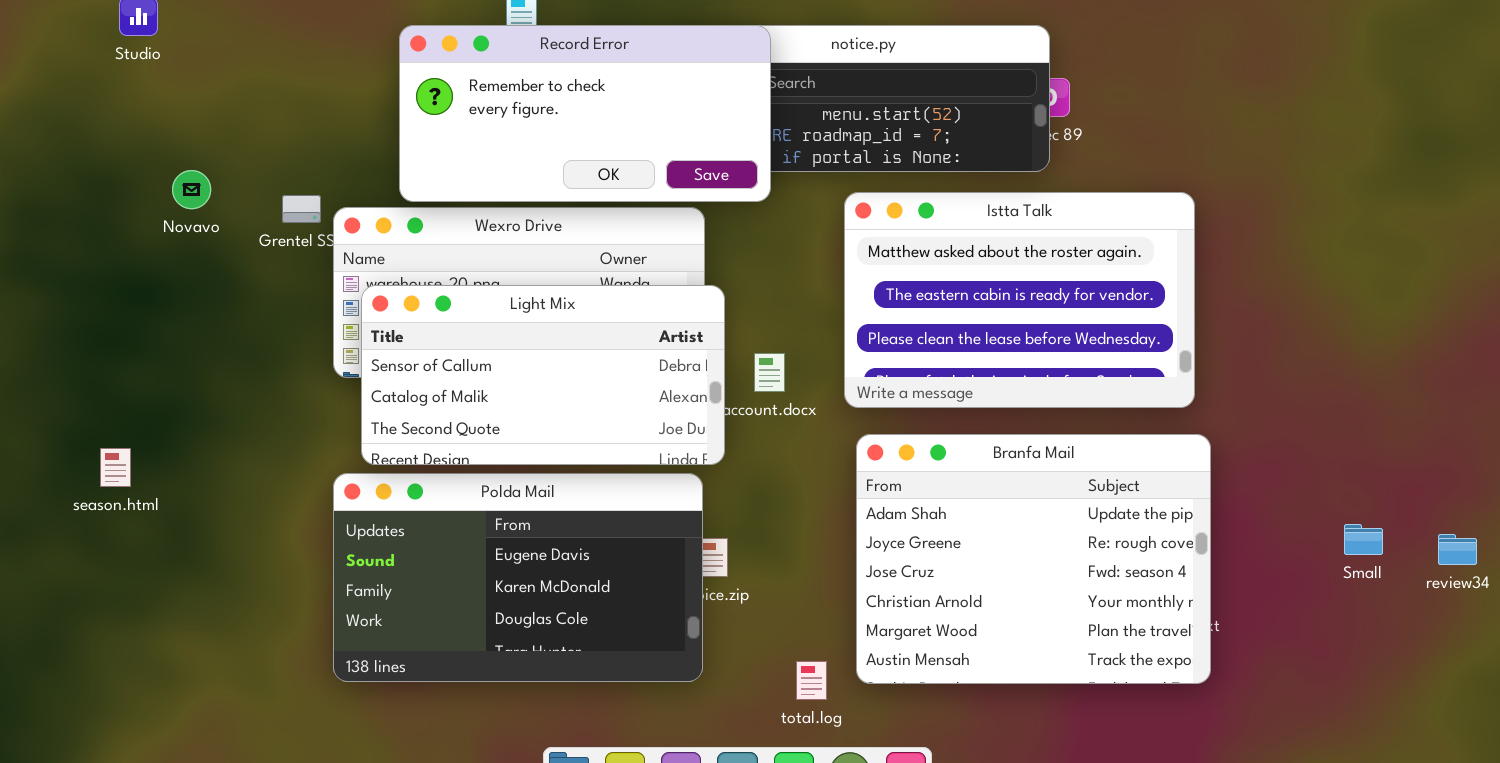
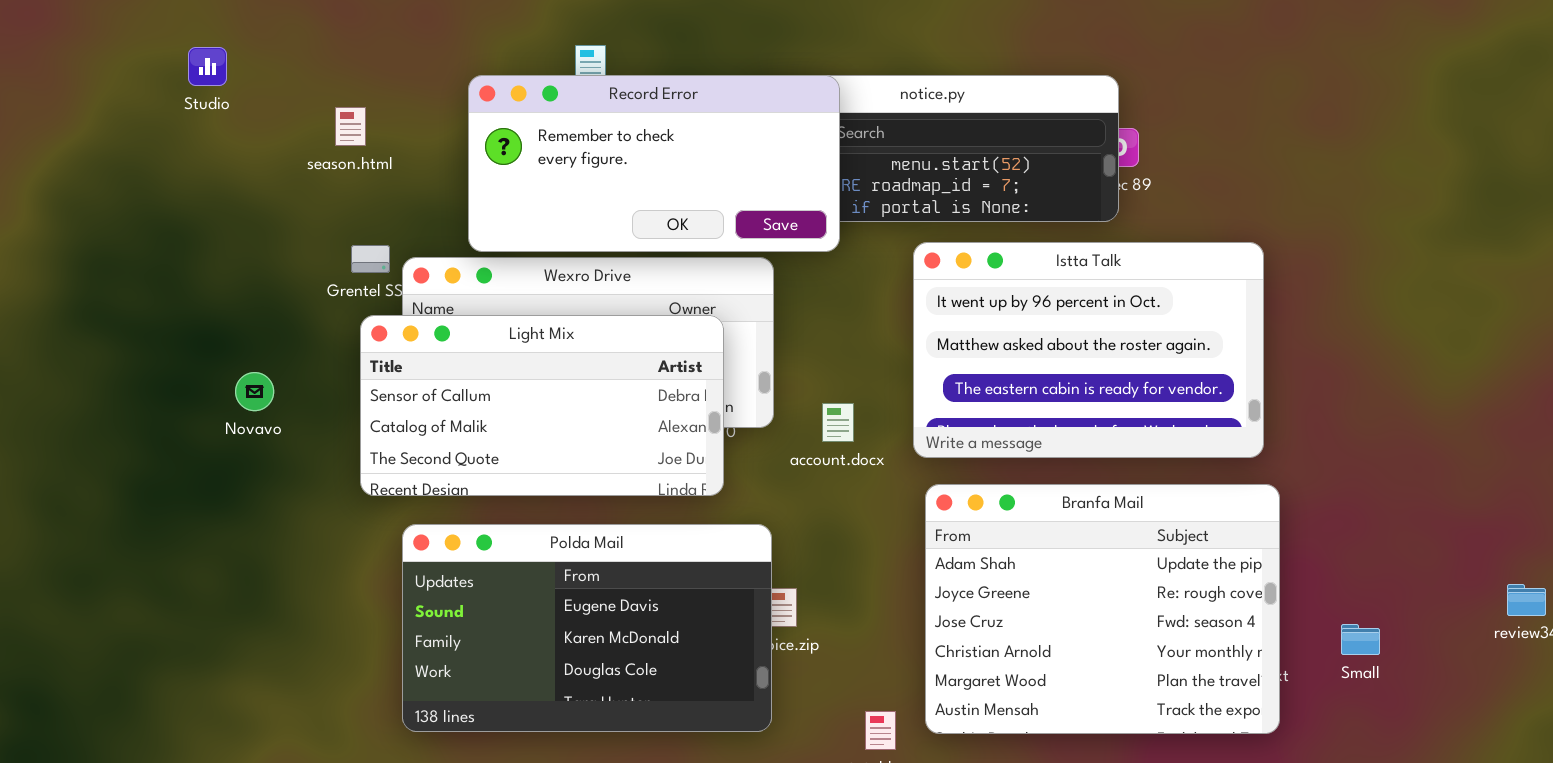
Novavo: [172,170,211,209] -> [235,372,274,411], moved
Istta Talk: [844,192,1195,408] -> [913,242,1264,458], scrolled up 1 row
Light Mix: [361,285,725,465] -> [360,315,724,496], moved
season.html: [100,448,131,487] -> [335,107,366,146], moved
Small: [1344,524,1383,555] -> [1341,624,1380,655], moved

